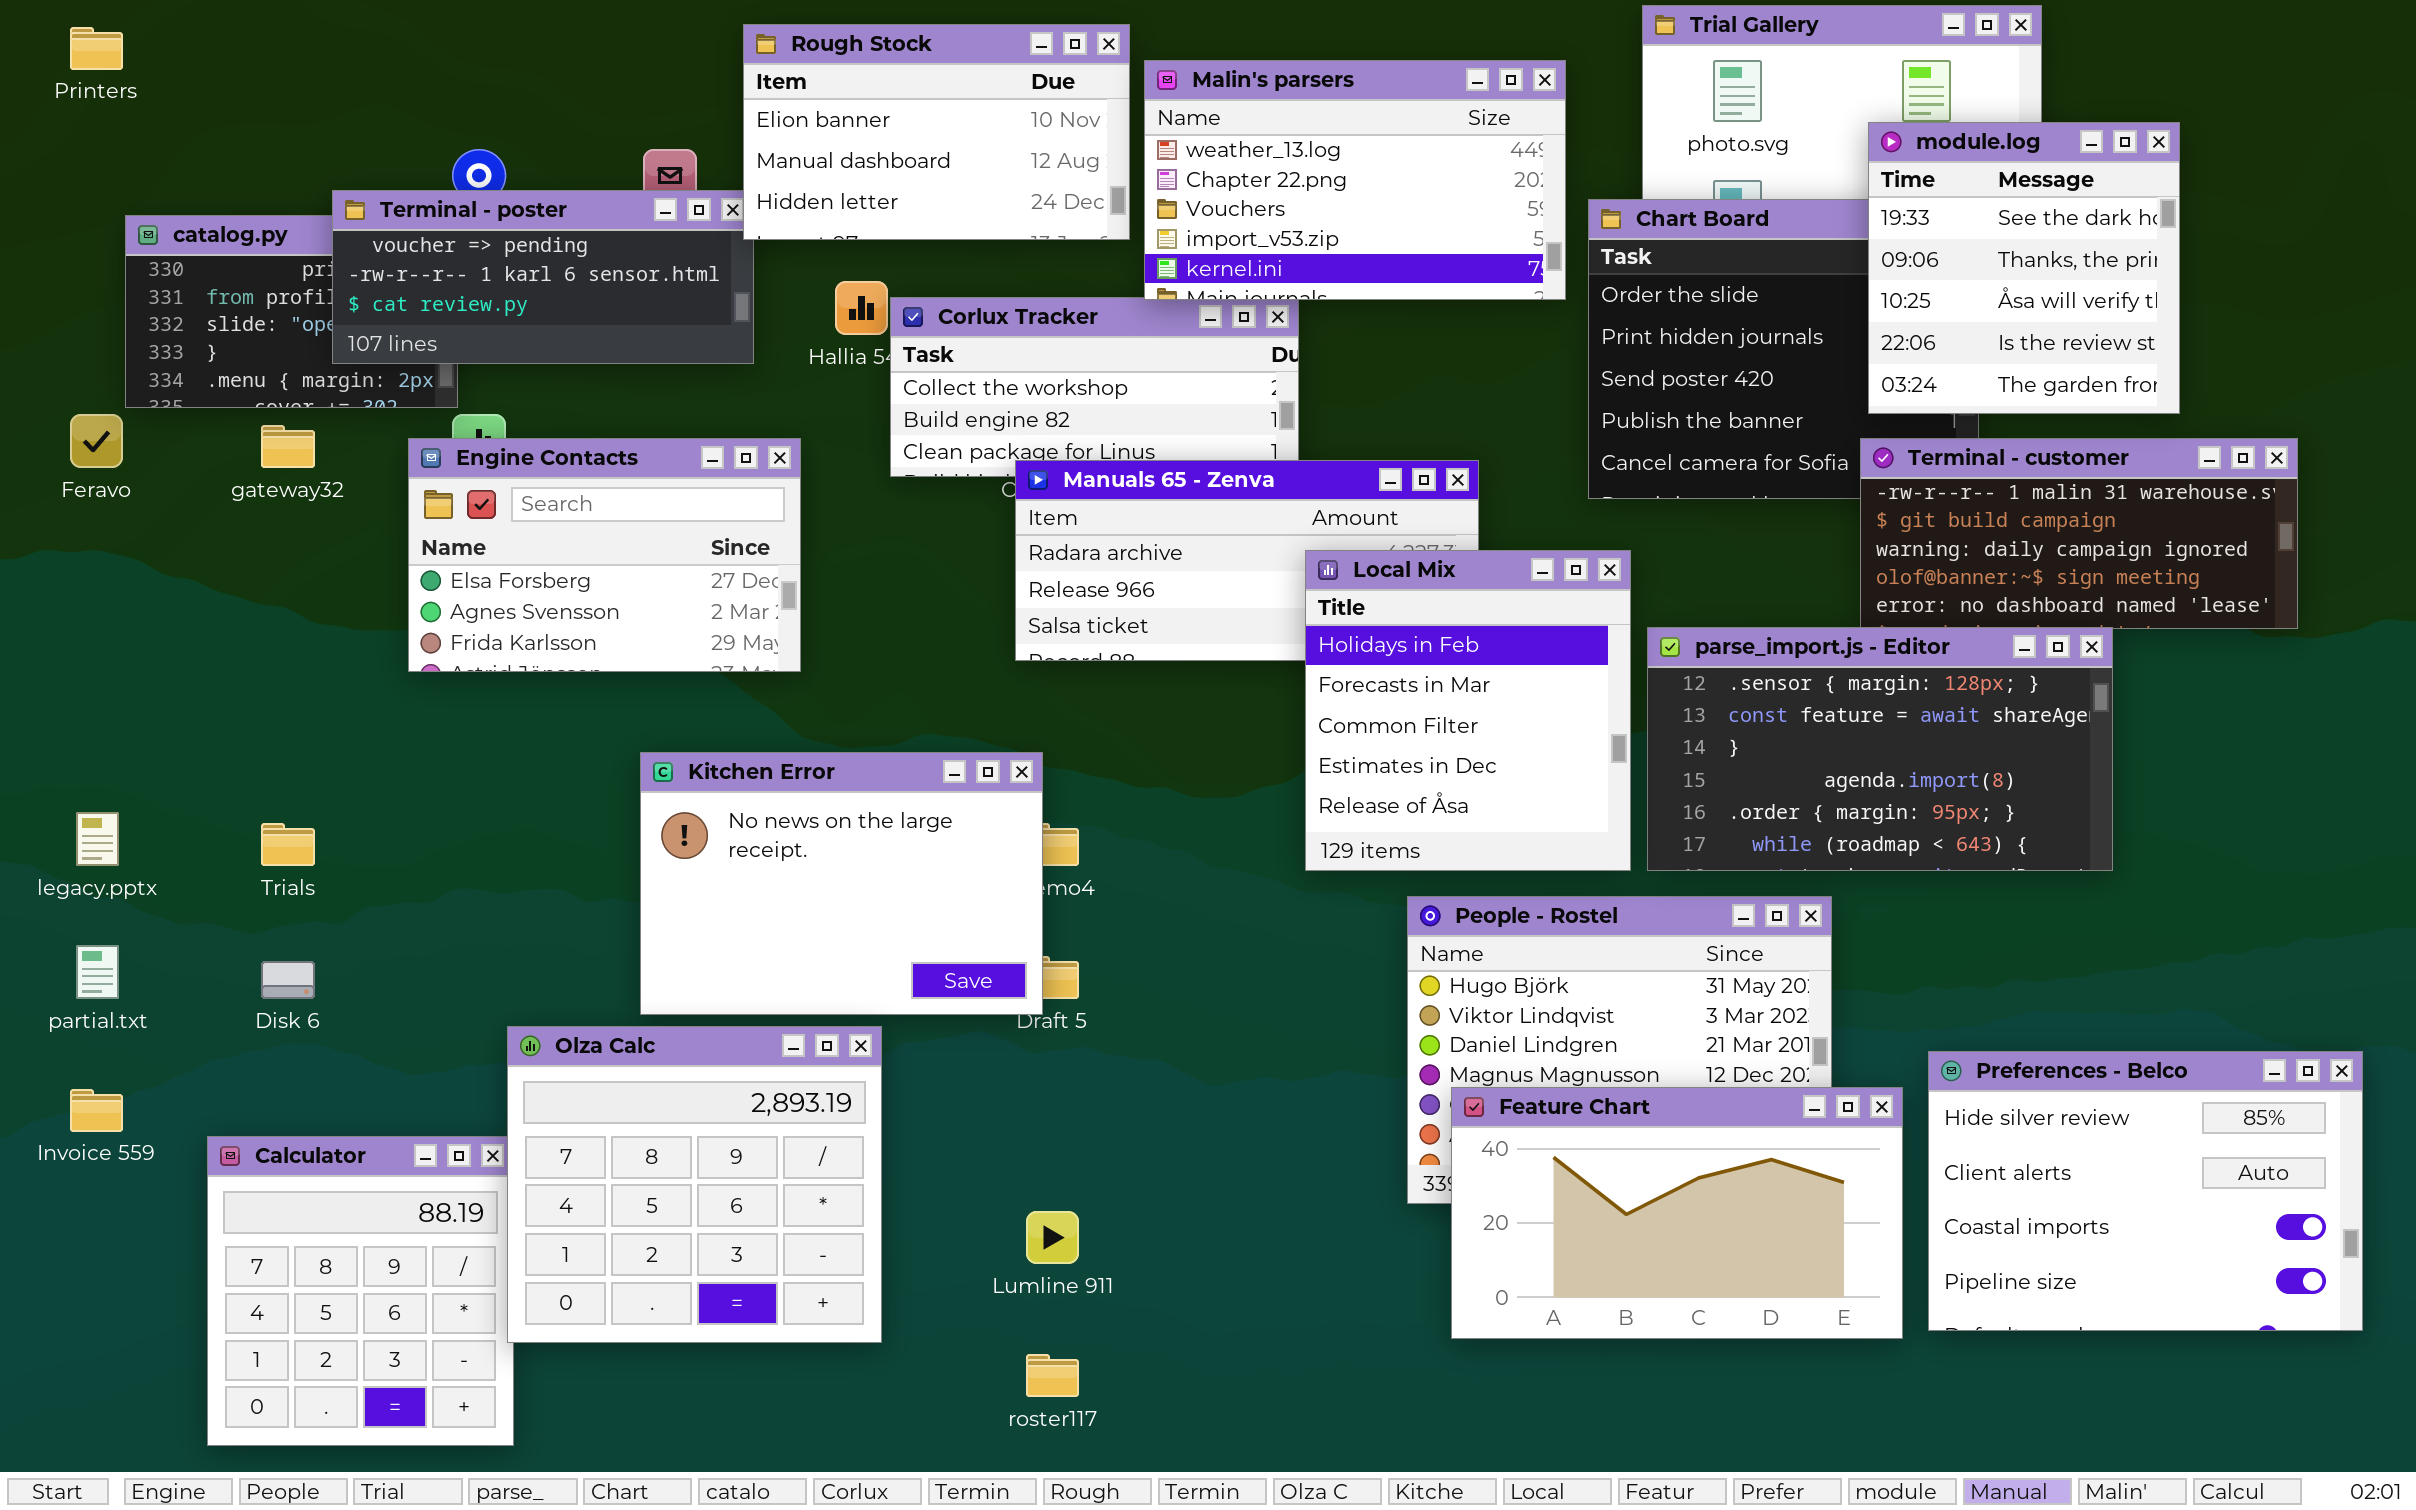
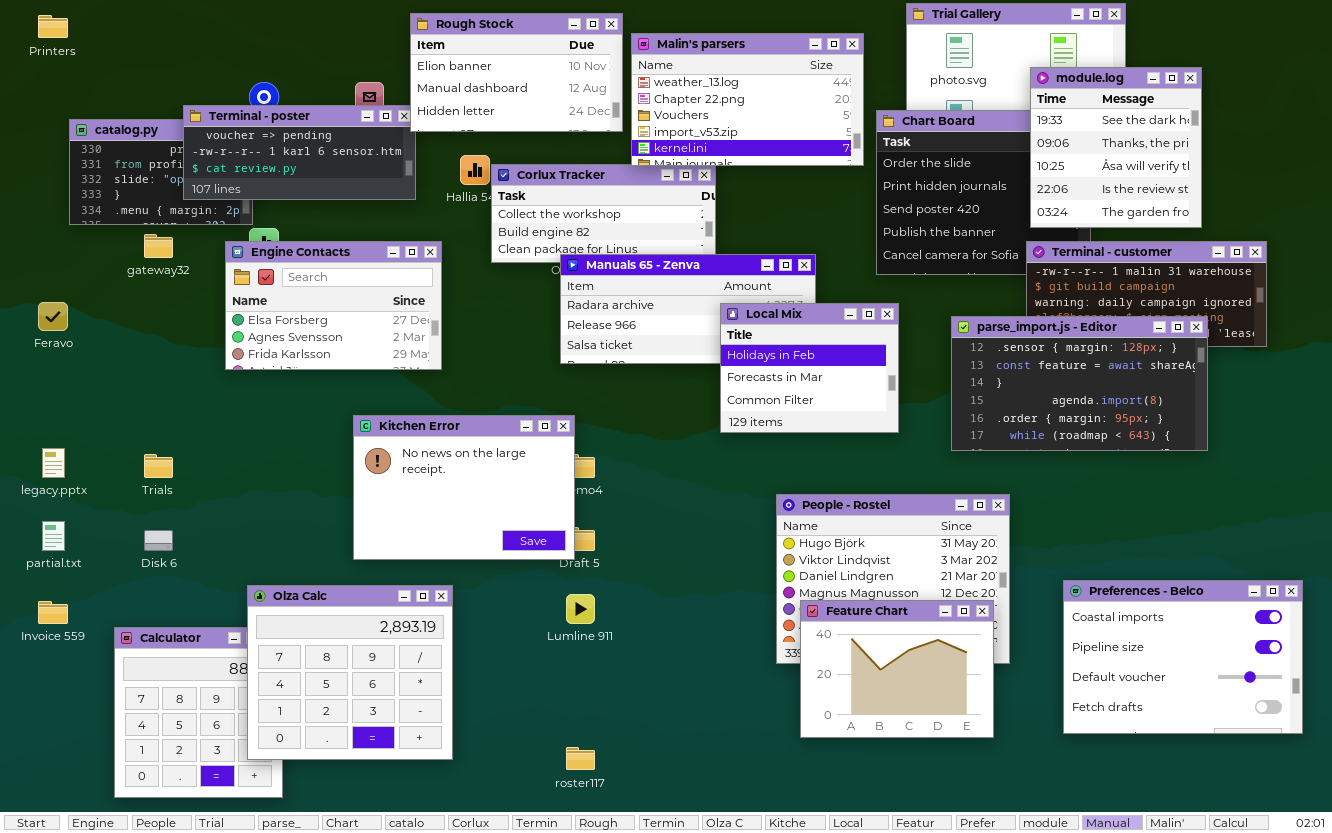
Feravo: [70,414,123,468] -> [38,302,68,331], moved
Local Mix: [1305,550,1631,871] -> [720,303,899,433], resized
parse_import.js - Editor: [1647,627,2113,871] -> [951,316,1208,451], moved
Olza Calc: [507,1026,882,1343] -> [247,585,453,760], moved
Preferences - Belco: [1928,1051,2363,1331] -> [1063,580,1303,734], scrolled down 2 rows
Feature Chart: [1451,1087,1903,1339] -> [800,600,994,738], resized
Lumline 911: [1026,1211,1079,1264] -> [566,594,595,624], moved

